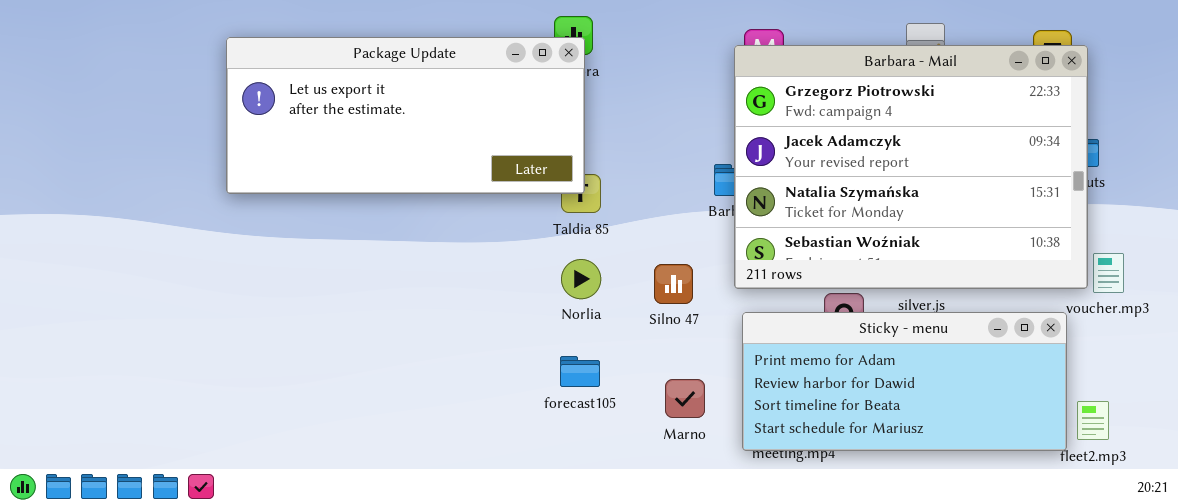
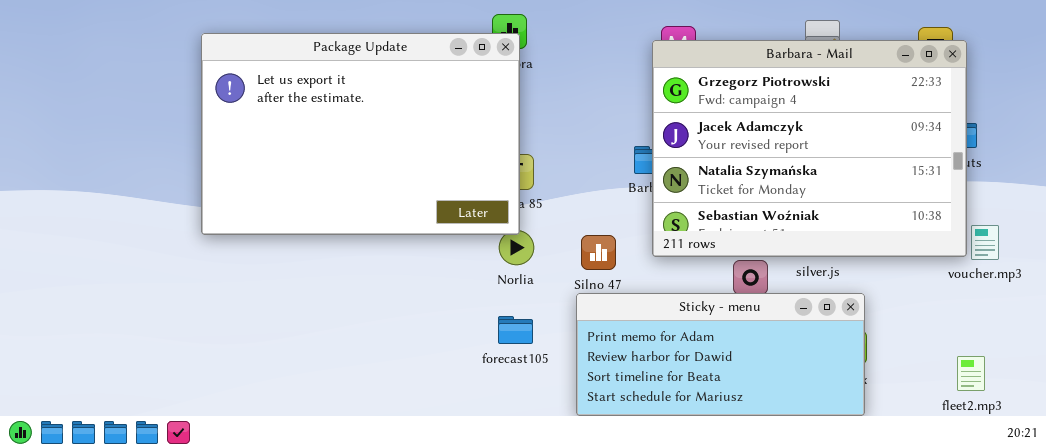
Package Update: [226,37,585,194] -> [201,33,520,235], resized
Sticky - menu: [742,312,1067,451] -> [576,293,865,416], moved

